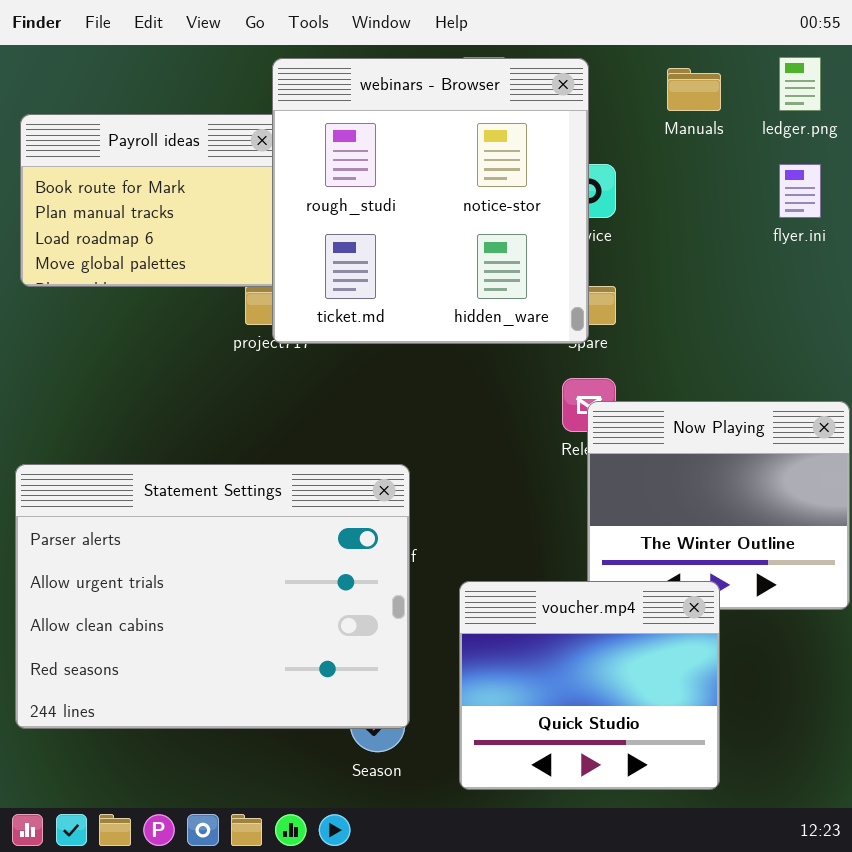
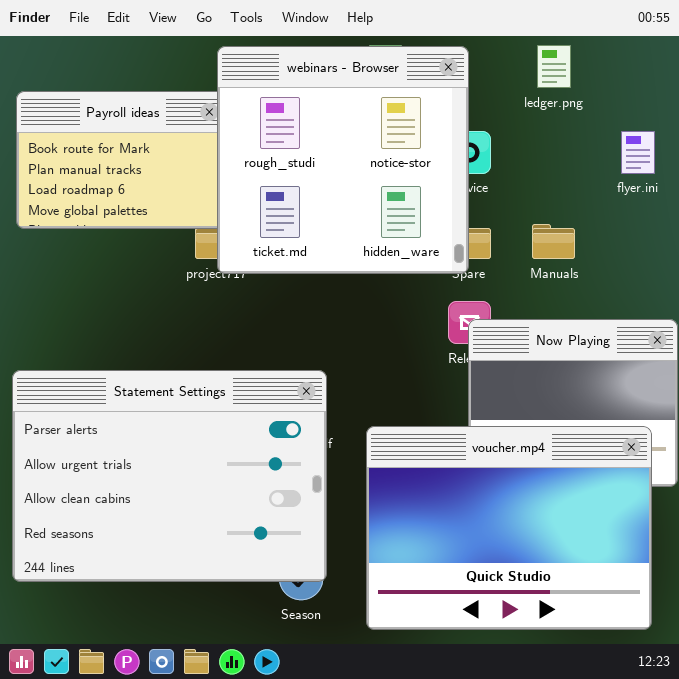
ledger.png: [779,57,821,111] -> [537,45,571,88], moved
Manuals: [667,68,721,111] -> [532,224,575,259], moved
voucher.mp4: [459,581,720,790] -> [366,426,652,630], resized

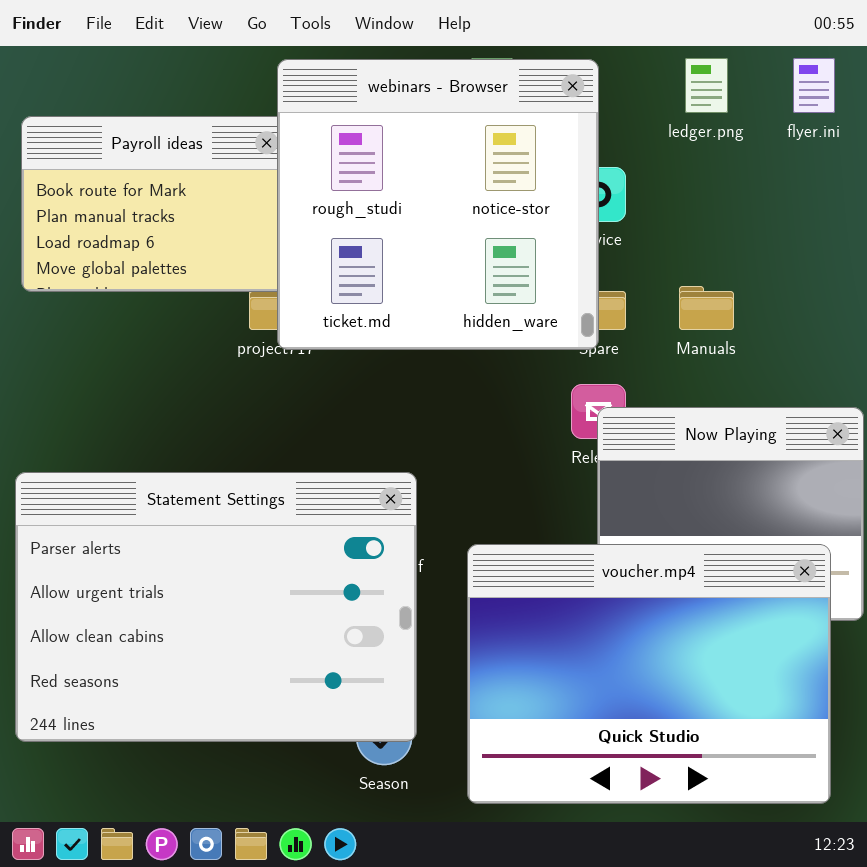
flyer.ini: [621,131,655,174] -> [793,58,835,113], moved

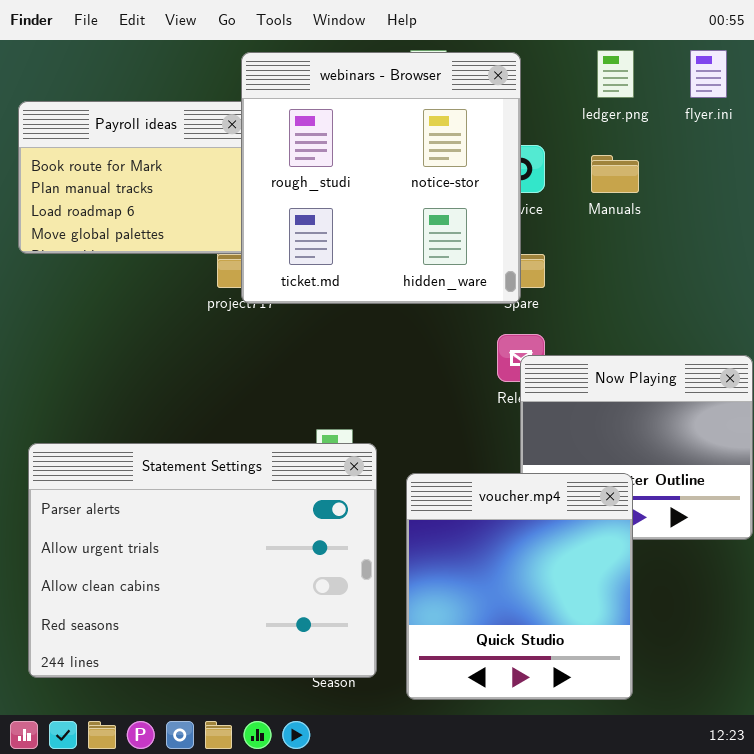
Manuals: [679,286,734,330] -> [591,155,639,193], moved
Statement Settings: [15,472,417,742] -> [28,443,377,678], moved
voucher.mp4: [467,544,831,804] -> [406,473,633,700], resized

